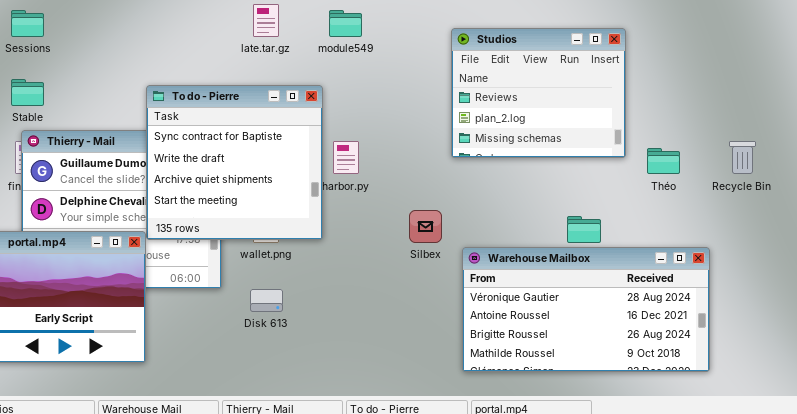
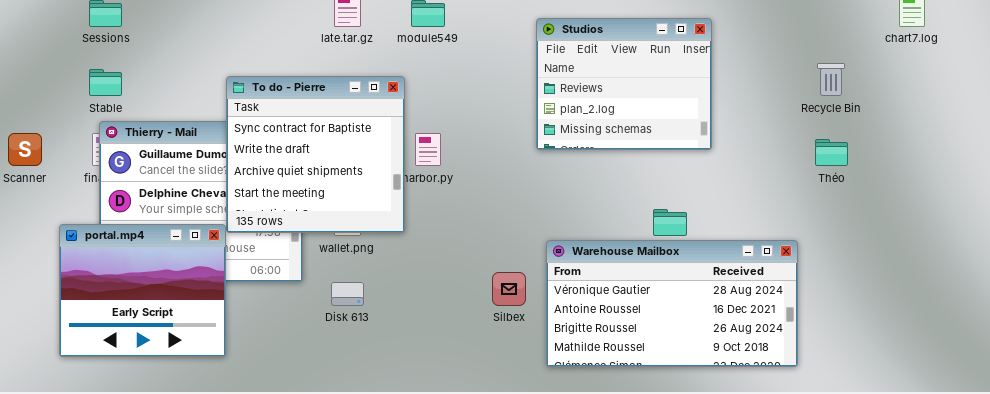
Recycle Bin: [729,141,756,174] -> [817,63,845,96], moved
Théo: [647,148,680,174] -> [815,139,848,166], moved
Silbex: [409,210,442,243] -> [492,272,526,306], moved

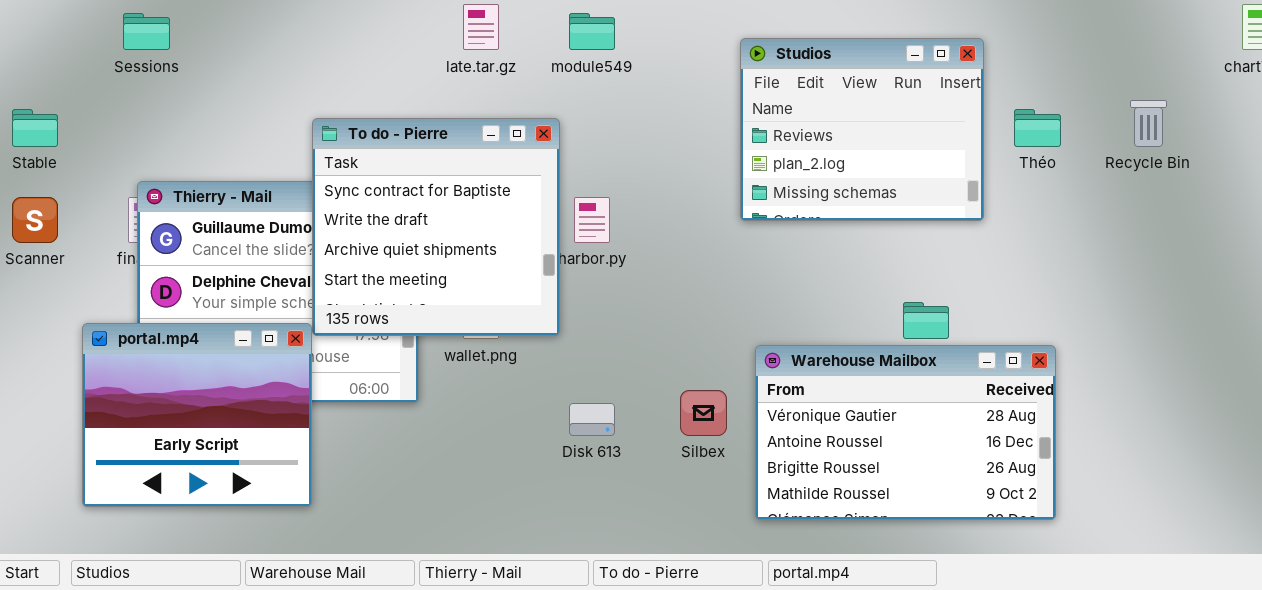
Stable: [89,69,122,96] -> [12,109,58,147], moved
Théo: [815,139,848,166] -> [1014,109,1061,147], moved
Warehouse Mailbox: [546,240,798,367] -> [755,345,1056,520], resized
Disk 613: [331,282,364,306] -> [569,403,615,436], moved

